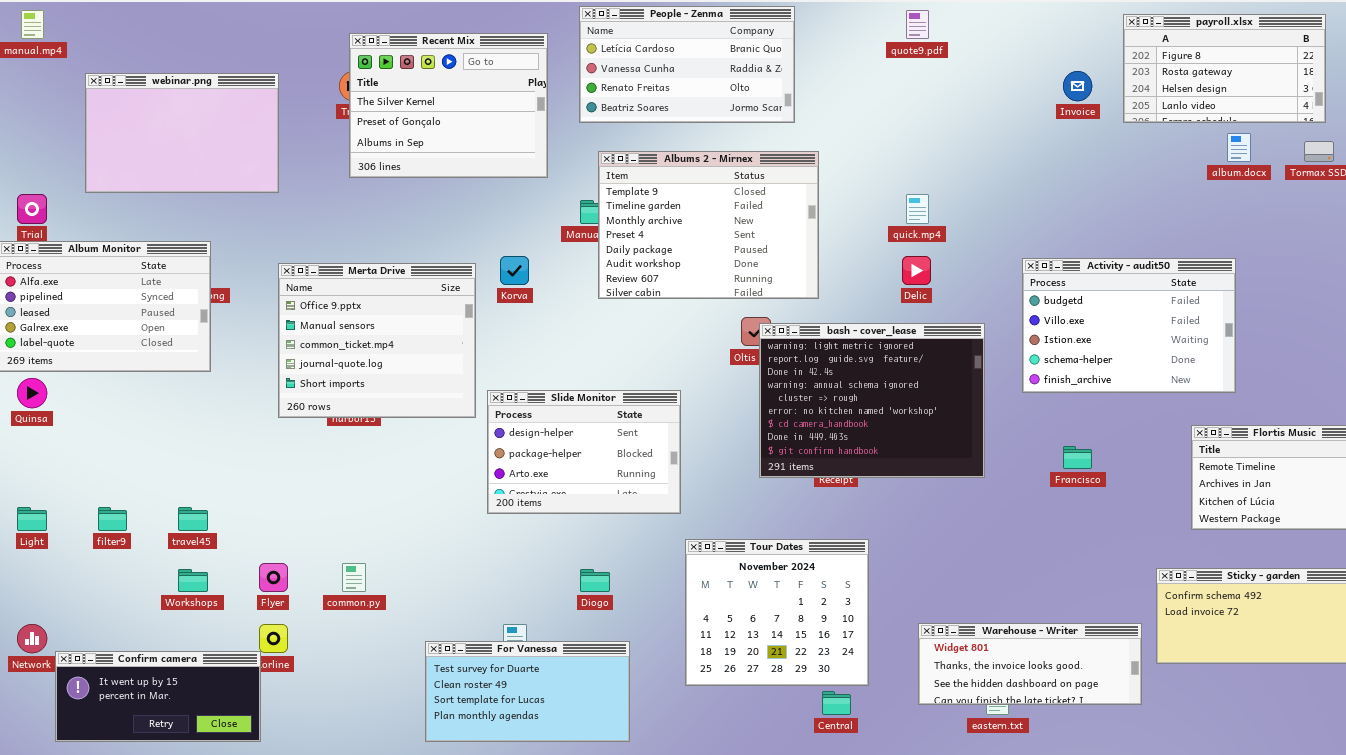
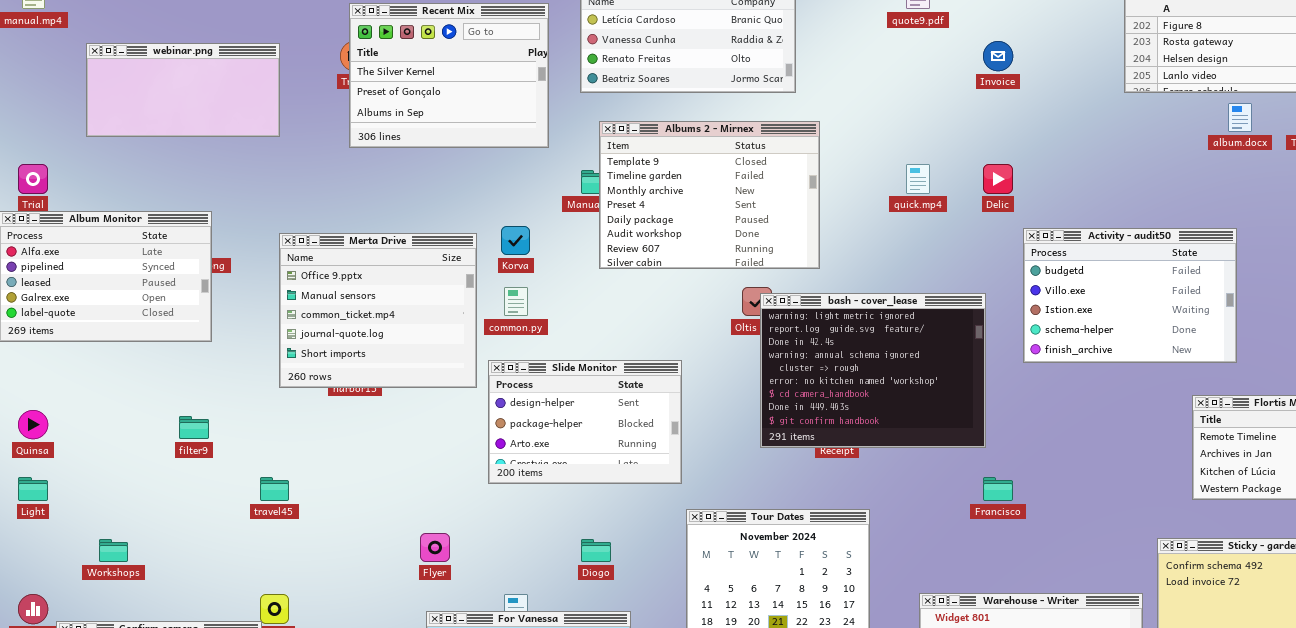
Invoice: [1063,71,1092,101] -> [983,41,1013,71], moved
webinar.png: [85,73,279,193] -> [86,43,280,137], resized
Delic: [902,256,931,285] -> [983,164,1013,194], moved
Quinsa: [17,378,47,408] -> [18,410,48,439], moved
Francisco: [1063,446,1092,469] -> [983,477,1013,501], moved
filter9: [98,507,127,531] -> [179,416,209,439], moved
travel45: [178,507,208,531] -> [260,477,289,501], moved
Flyer: [259,563,288,592] -> [420,533,450,562], moved
common.py: [342,563,366,592] -> [504,287,528,316], moved
Workshops: [178,569,208,592] -> [99,539,128,562], moved

